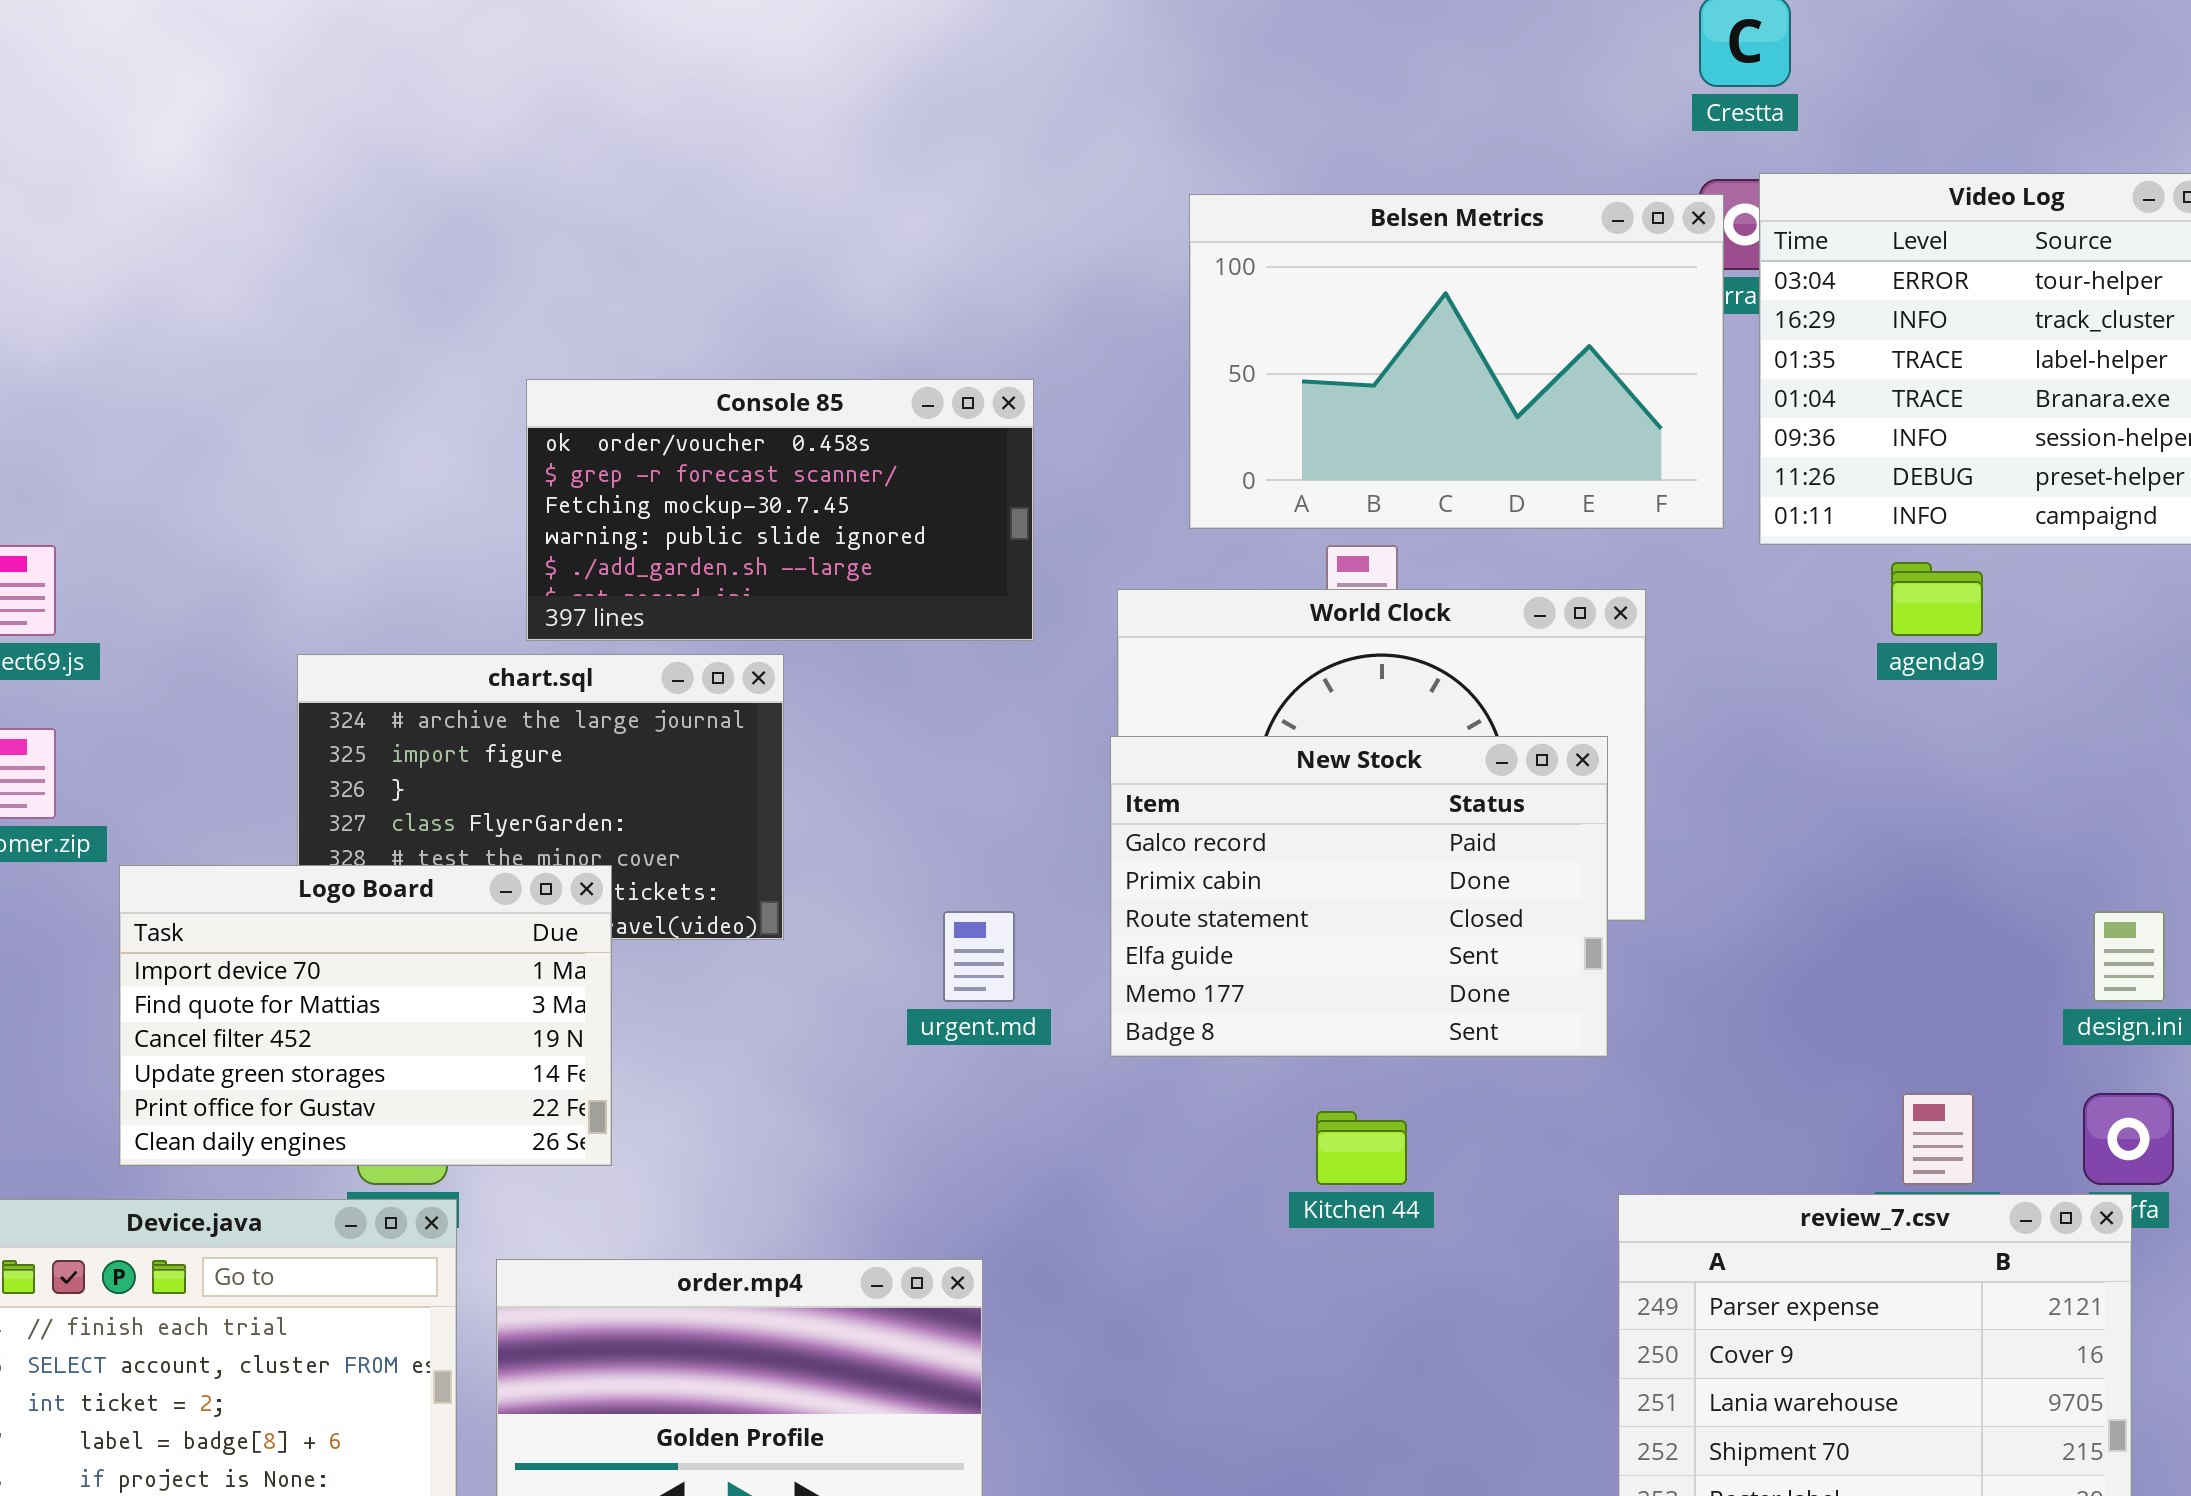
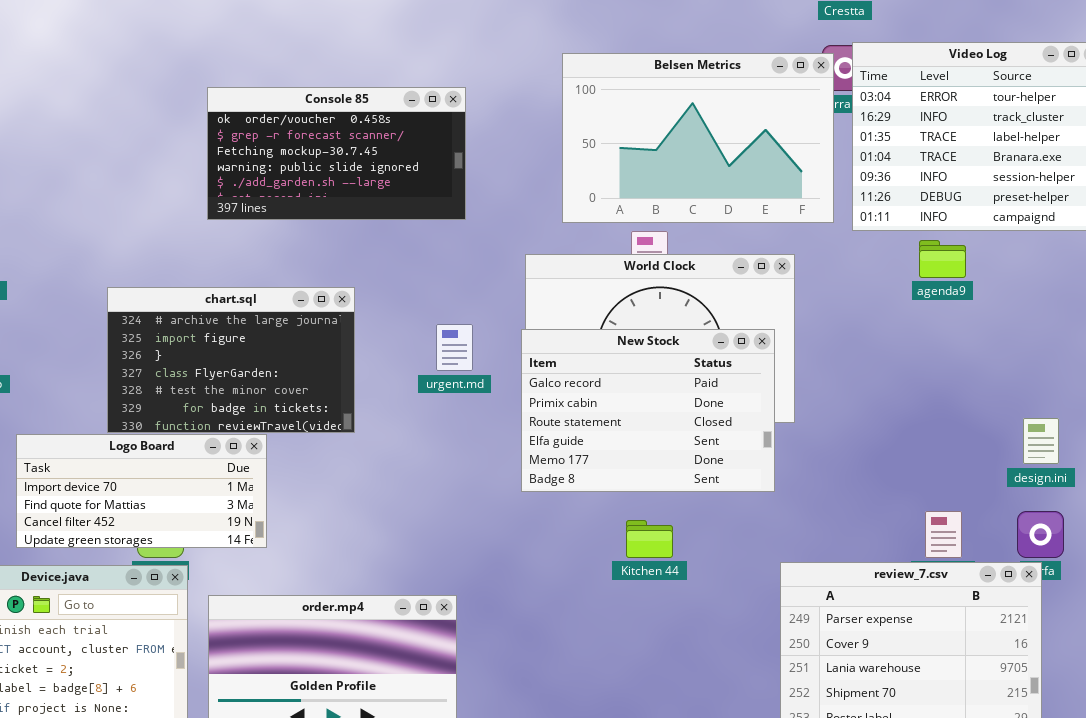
Console 85: [526,379,1034,641] -> [207,87,466,220], moved
Logo Board: [119,865,612,1166] -> [16,434,267,548], resized
urgent.md: [943,911,1015,1002] -> [436,324,473,371], moved

